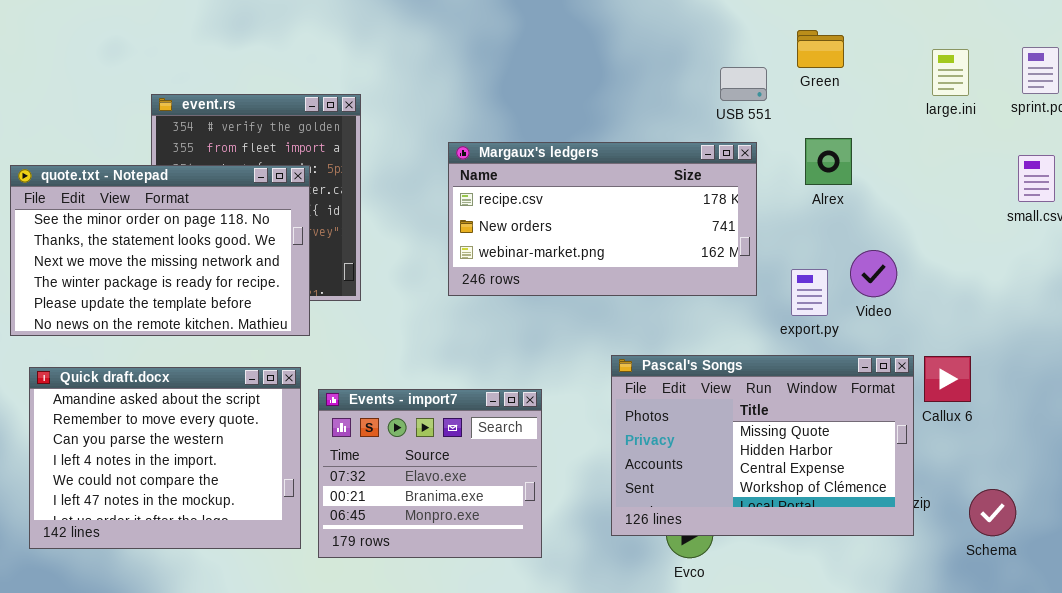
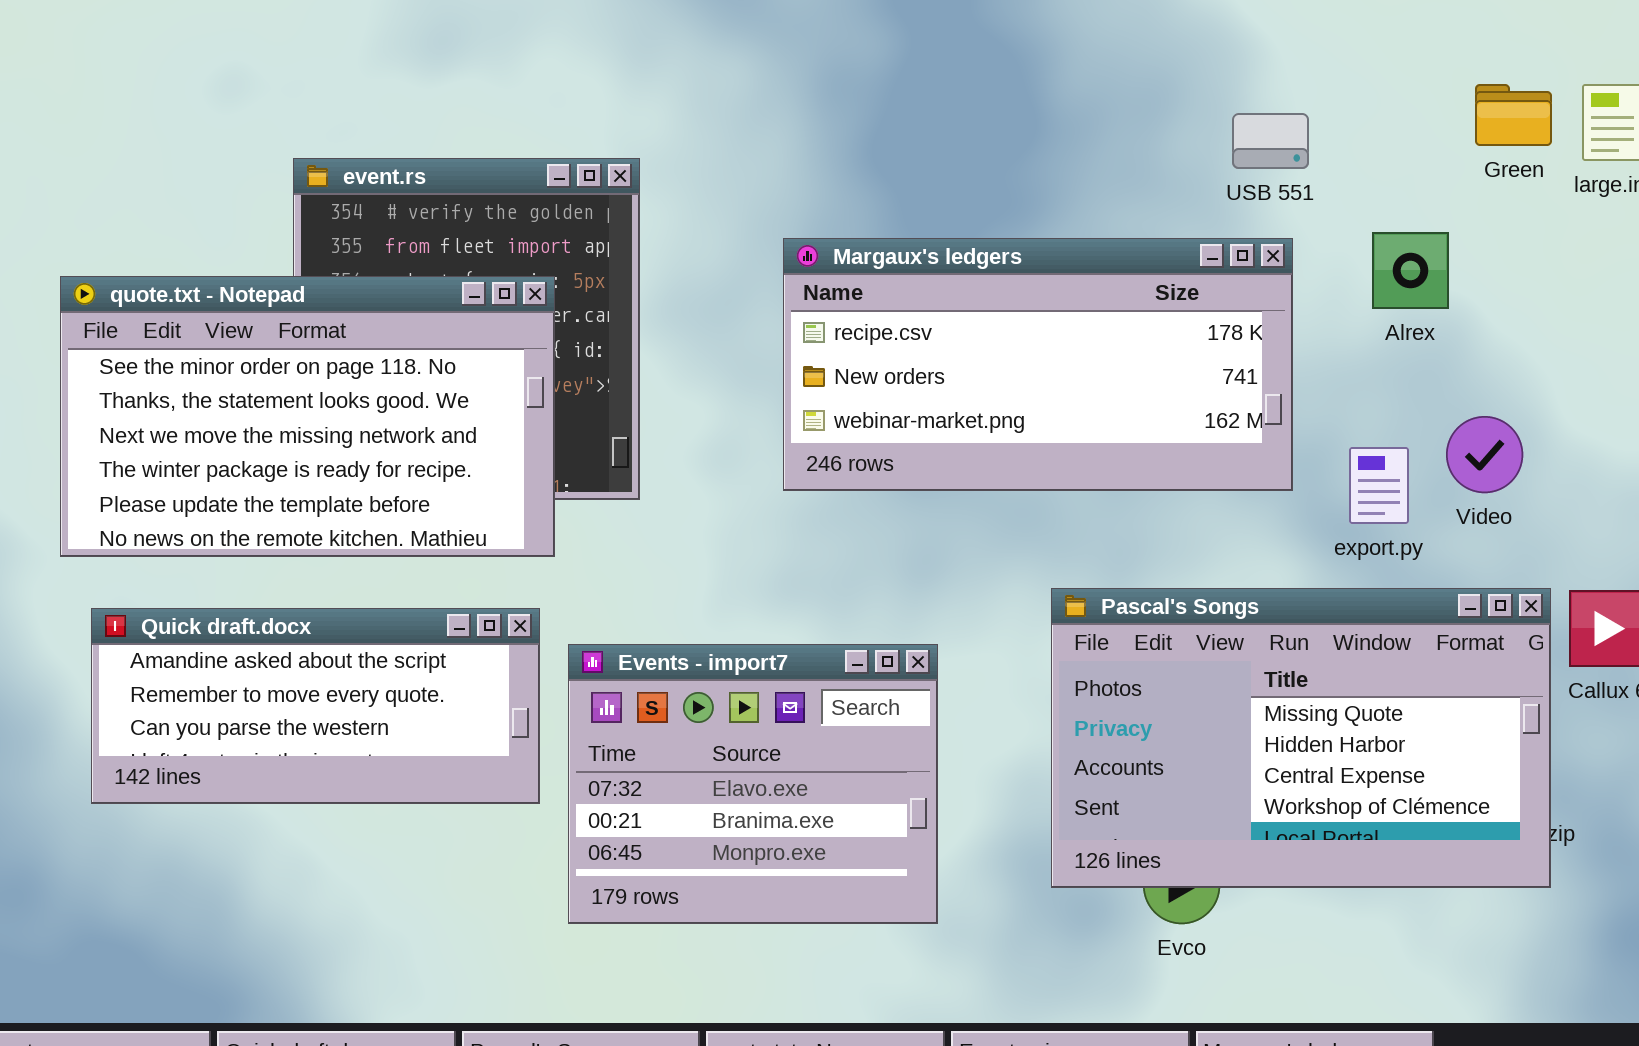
Green: [797,30,844,68] -> [1475,84,1552,146], moved
Quick draft.docx: [29,367,301,549] -> [91,608,540,804], resized

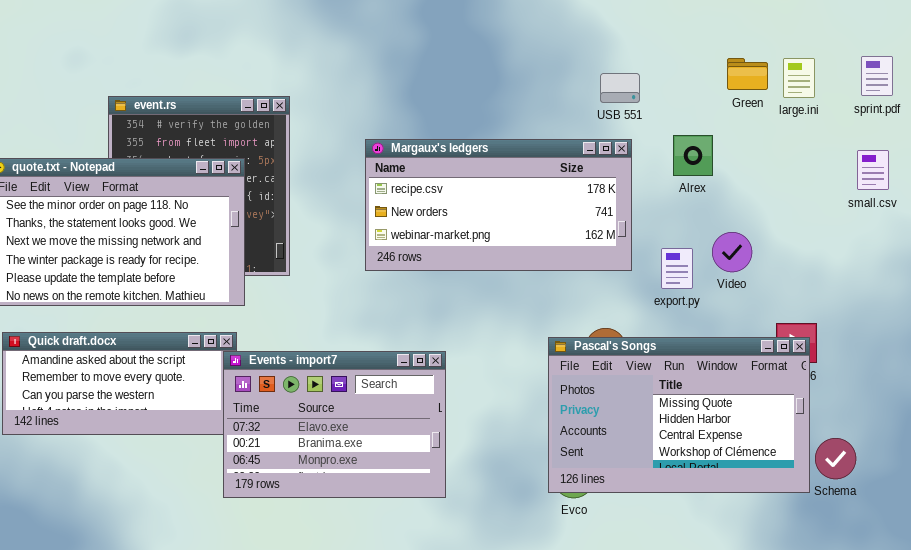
Pascal's Songs: [1051,588,1551,888] -> [548,337,810,493], moved
Events - import7: [568,644,938,924] -> [223,351,446,498], resized

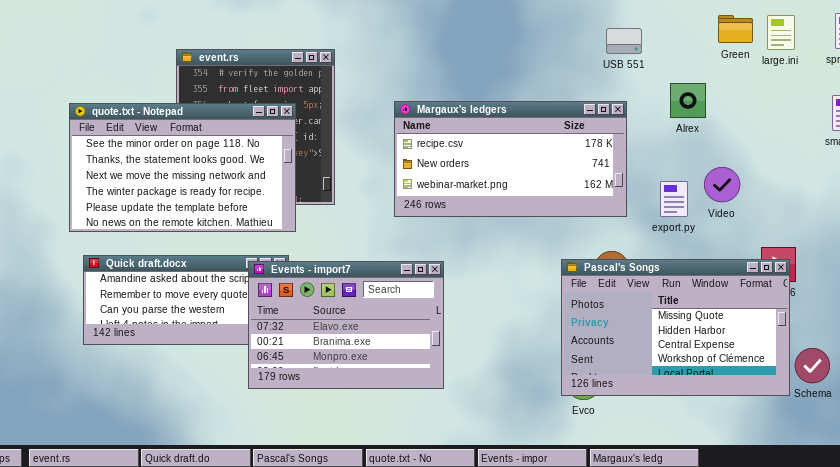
Margaux's ledgers: [365,139,632,271] -> [394,101,627,217], moved
Events - import7: [223,351,446,498] -> [248,261,444,389], moved

